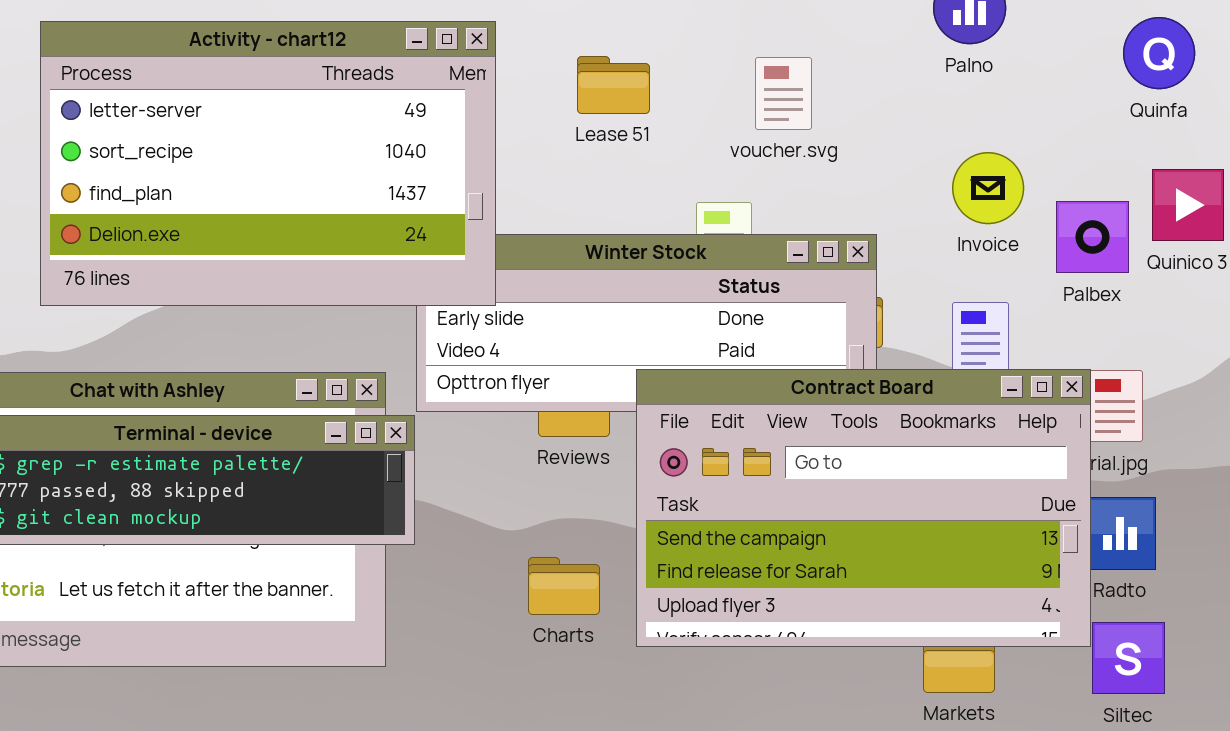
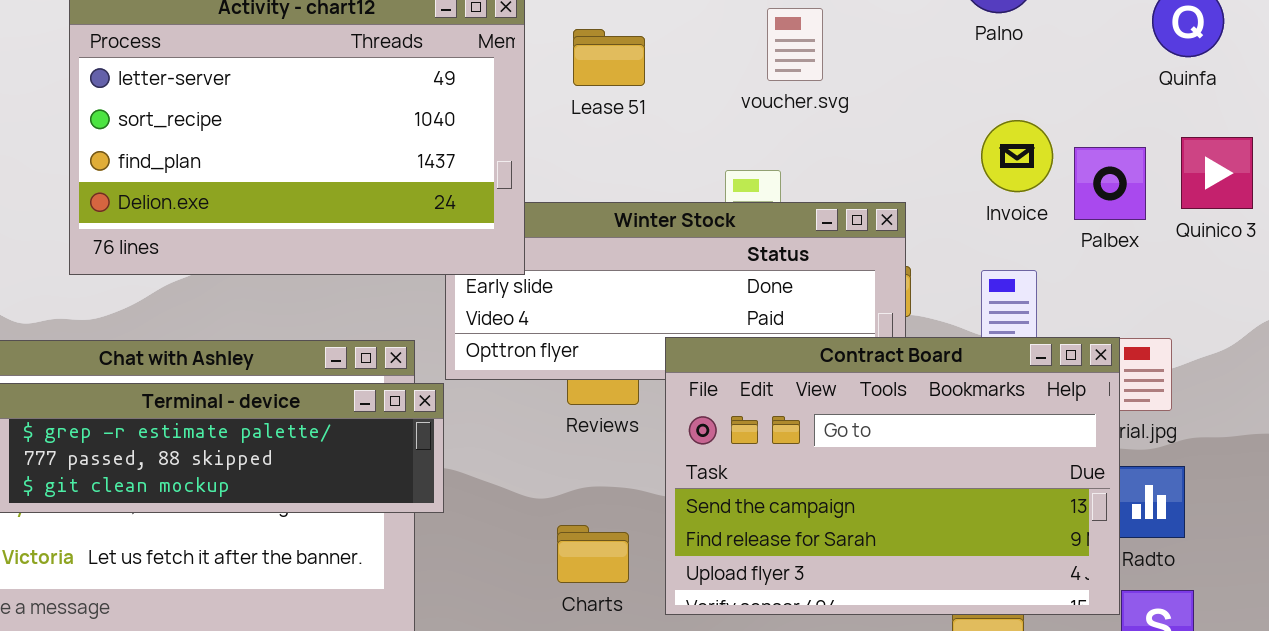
Lease 51: [577,56,650,114] -> [573,29,645,86], moved
voucher.svg: [755,57,812,130] -> [767,8,823,81], moved
Palbex: [1056,201,1129,273] -> [1074,147,1146,220], moved

